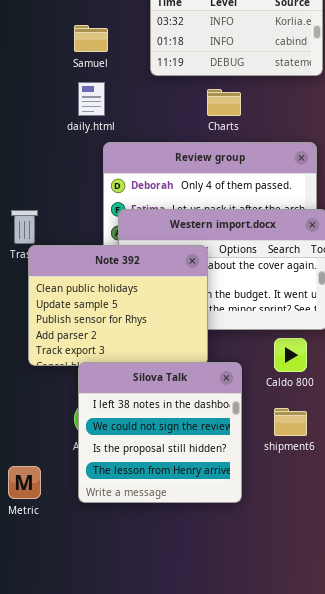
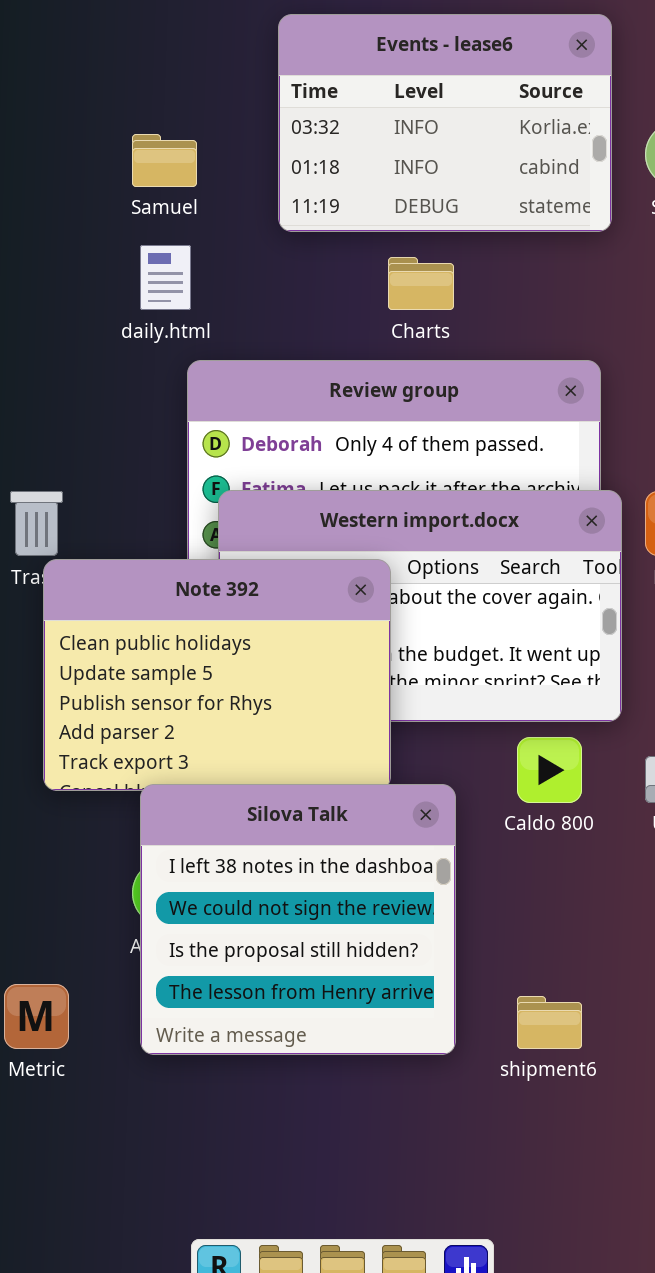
shipment6: [274,408,307,436] -> [517,996,582,1049], moved

